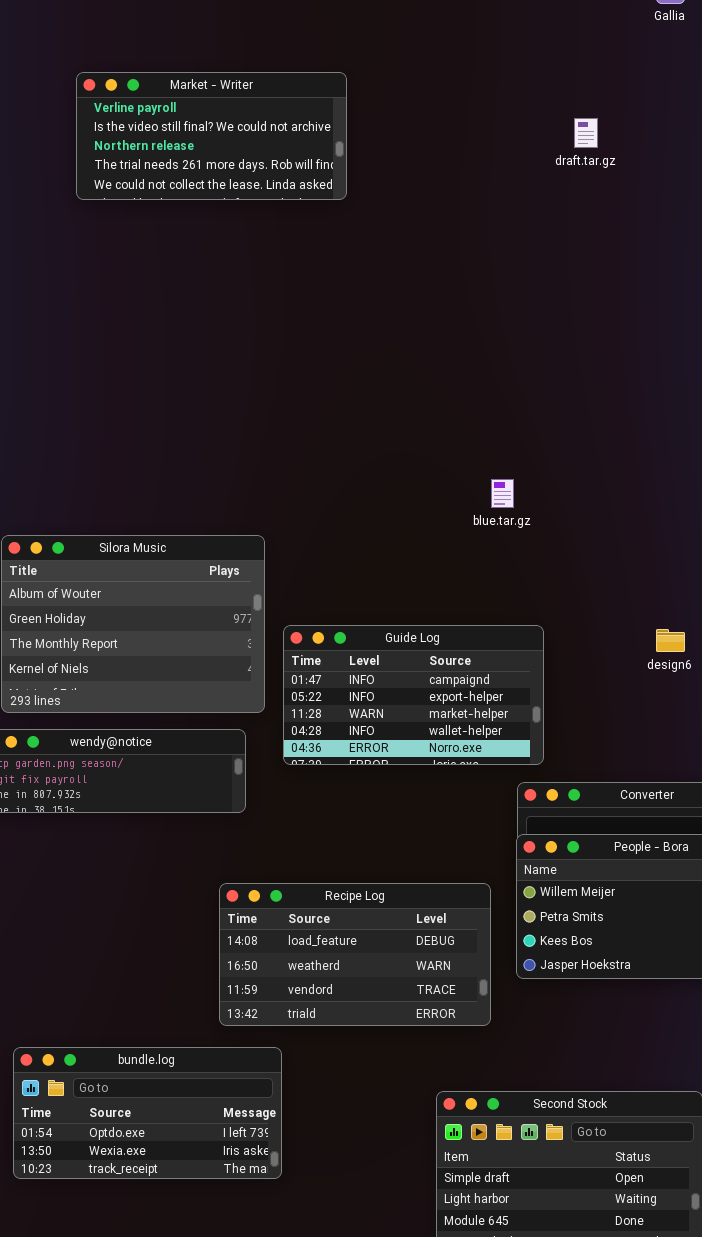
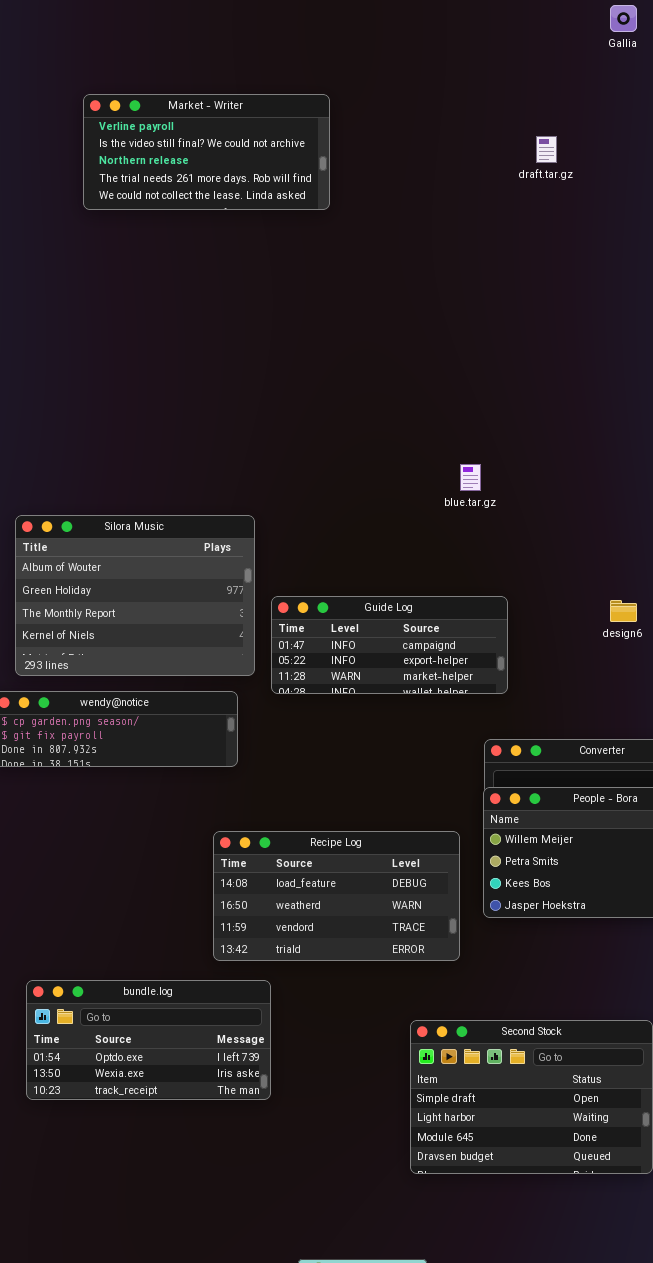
Guide Log: [283,625,544,765] -> [271,596,508,694], resized

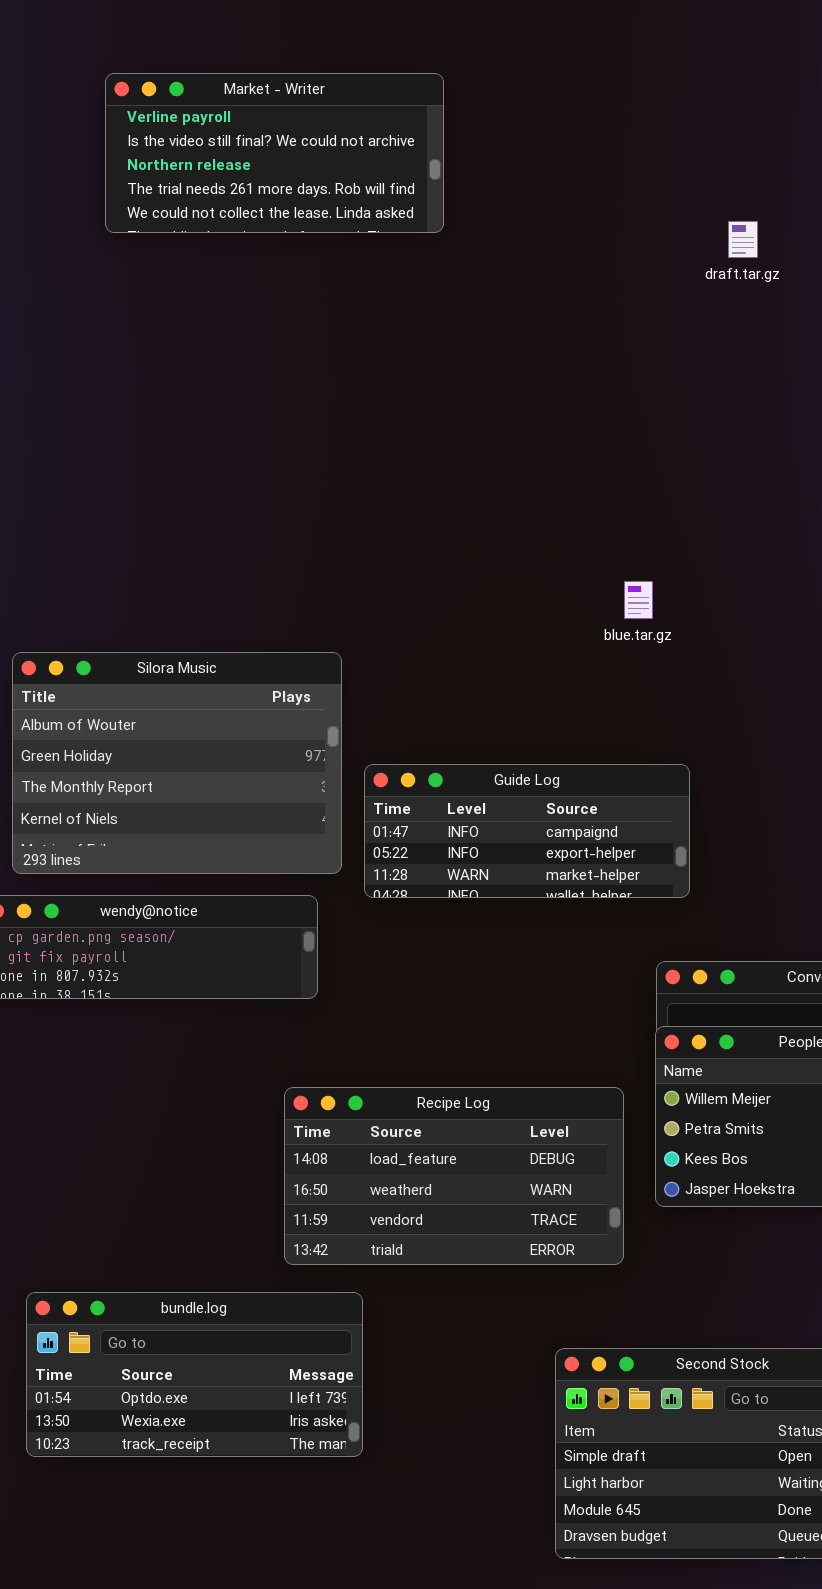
draft.tar.gz: [536,136,557,163] -> [728,221,758,258], moved

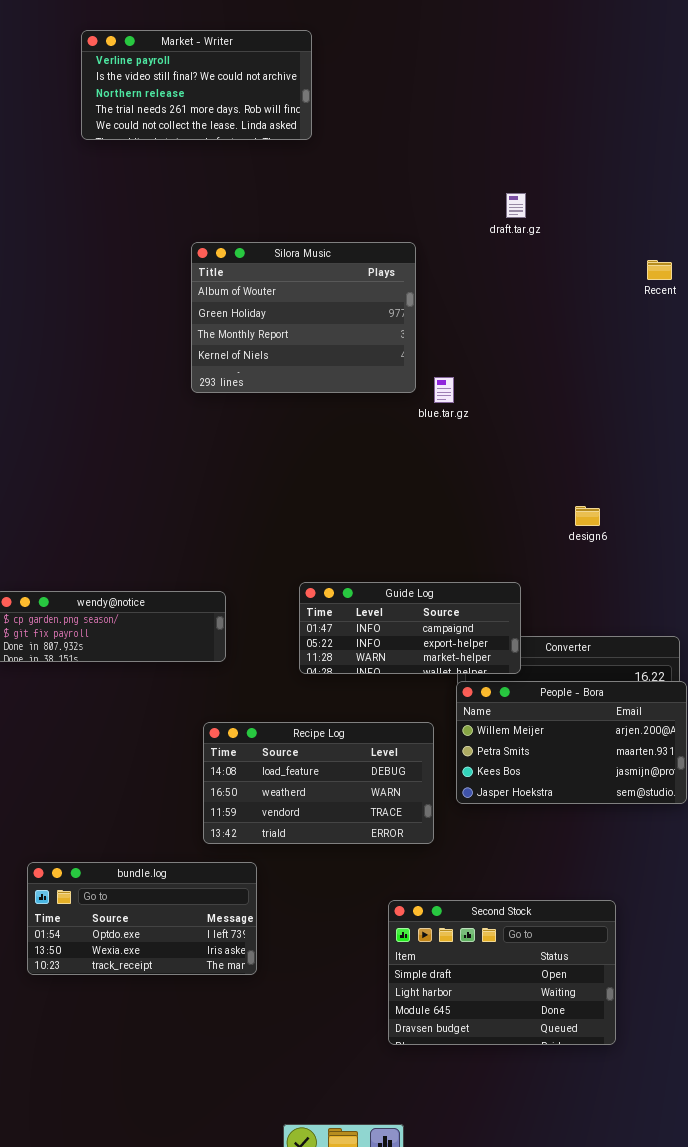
draft.tar.gz: [728,221,758,258] -> [506,193,526,218], moved
Silora Music: [12,652,342,874] -> [191,242,416,393], moved
Guide Log: [364,764,690,898] -> [299,582,521,674], moved

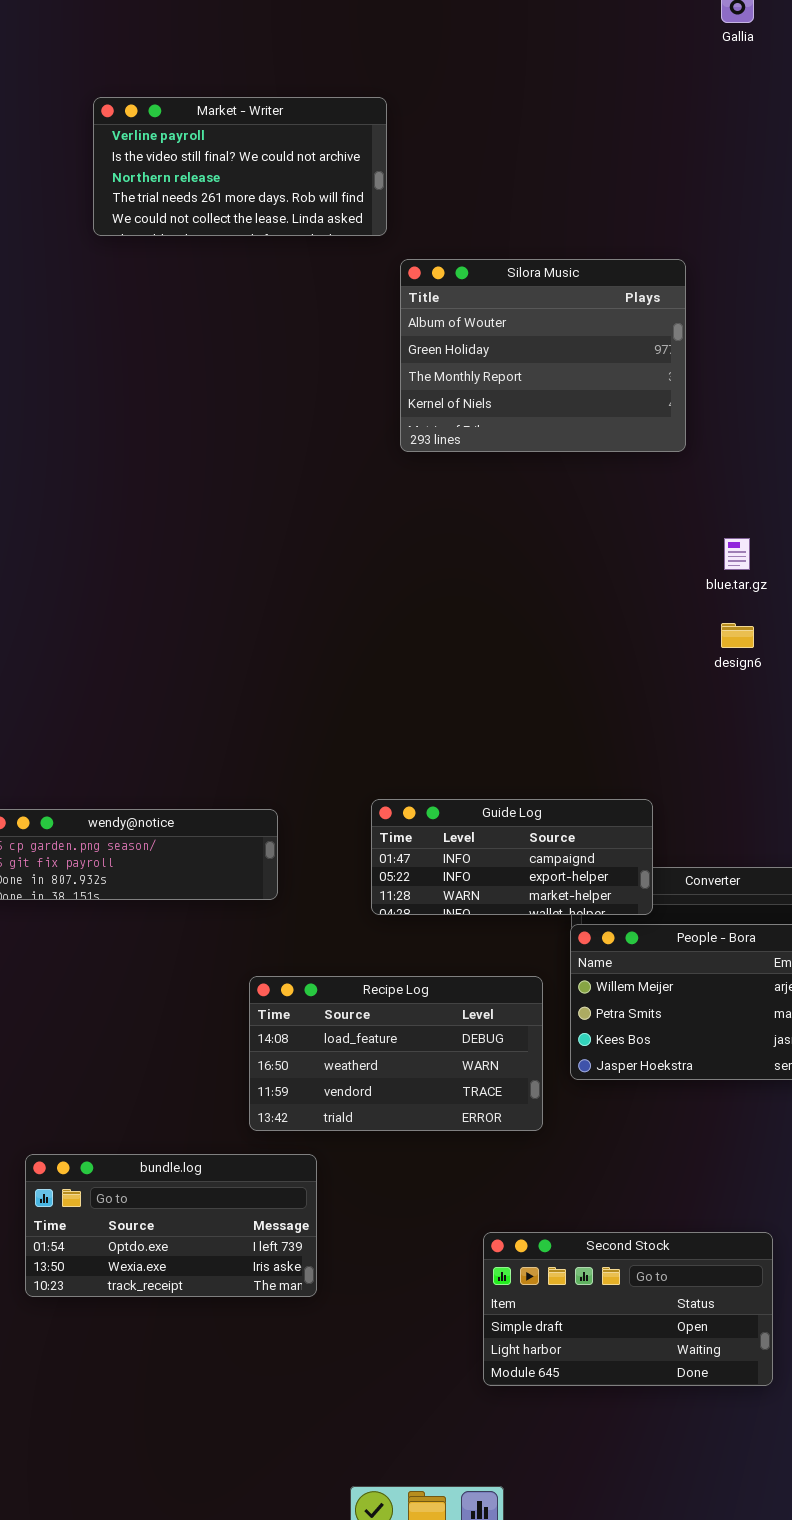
Silora Music: [191,242,416,393] -> [400,259,686,452], moved
blue.tar.gz: [434,377,454,403] -> [724,538,750,570], moved
design6: [575,506,600,526] -> [721,623,754,648], moved
Second Stock: [388,900,616,1045] -> [483,1232,773,1386], resized

